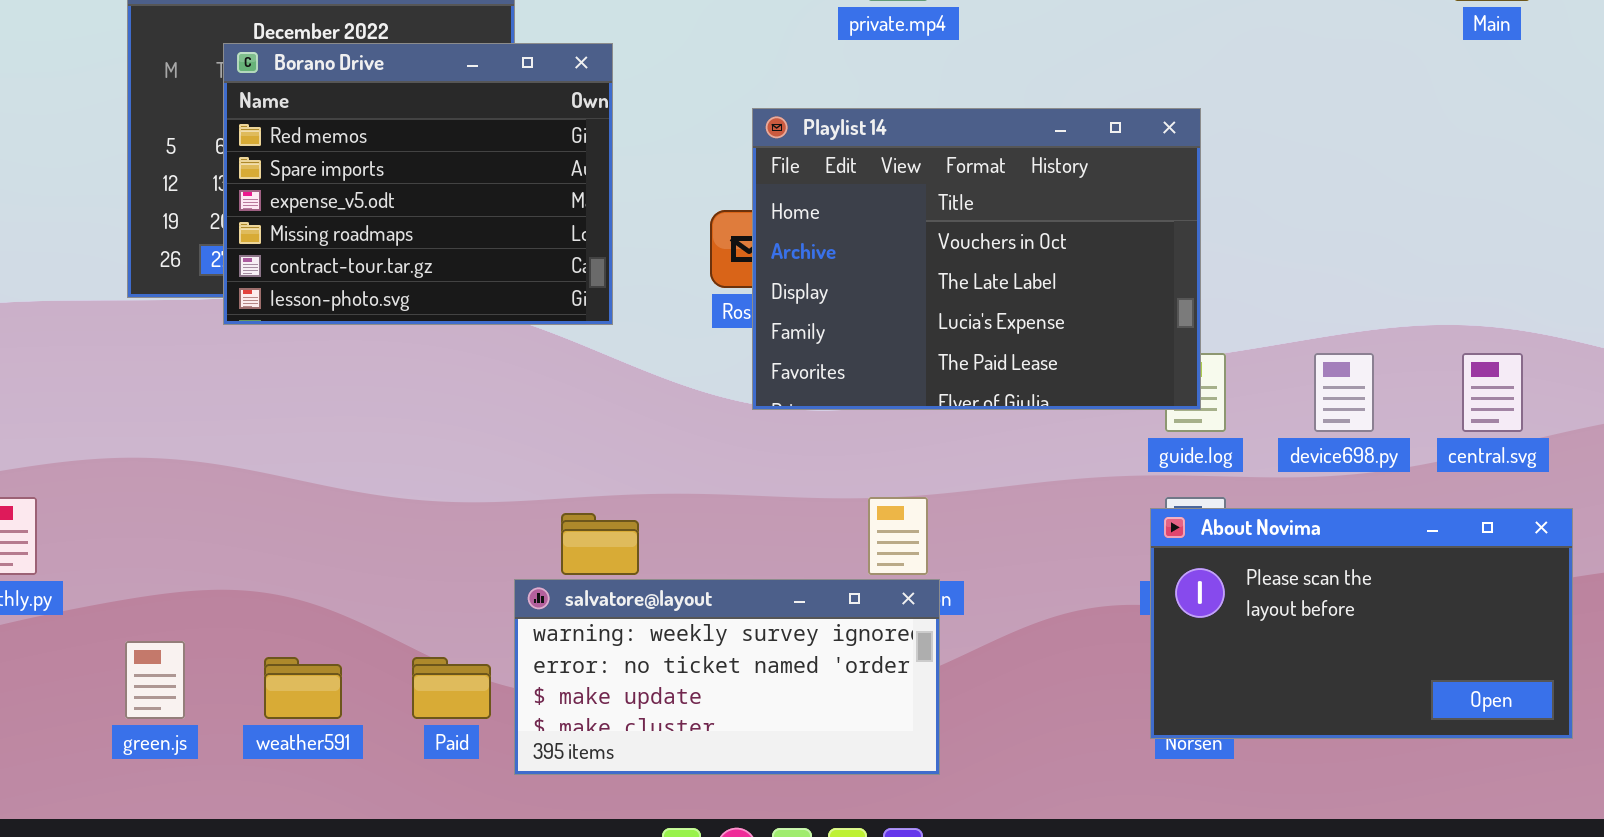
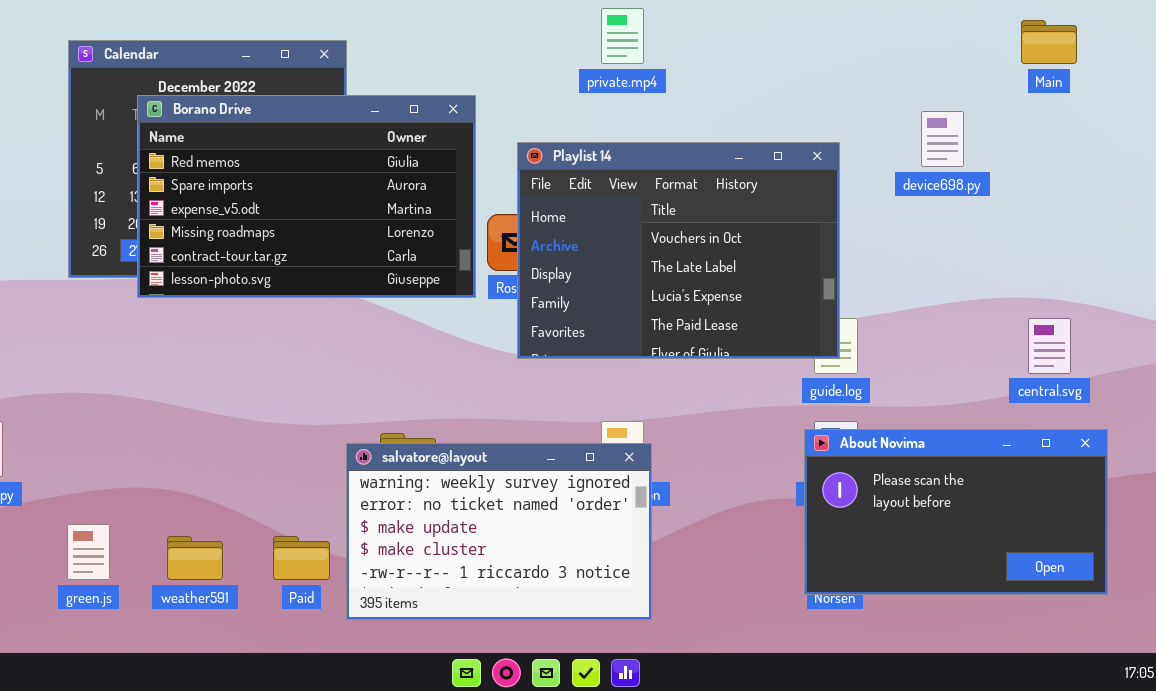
Borano Drive: [223,43,613,325] -> [137,95,476,298], resized
device698.py: [1314,353,1374,432] -> [921,111,964,167], moved
salvatore@layout: [514,579,940,775] -> [346,443,652,620], resized

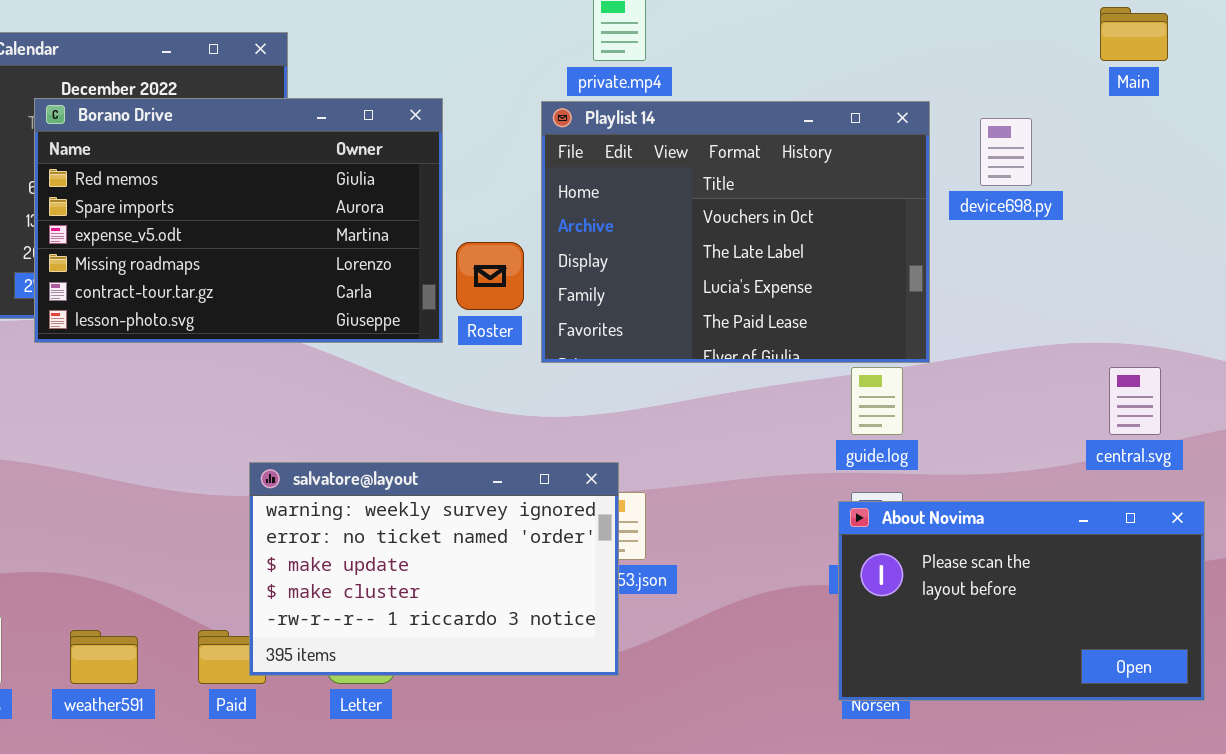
Playlist 14: [517,142,840,359] -> [541,101,930,363], moved
salvatore@layout: [346,443,652,620] -> [249,462,619,676], moved

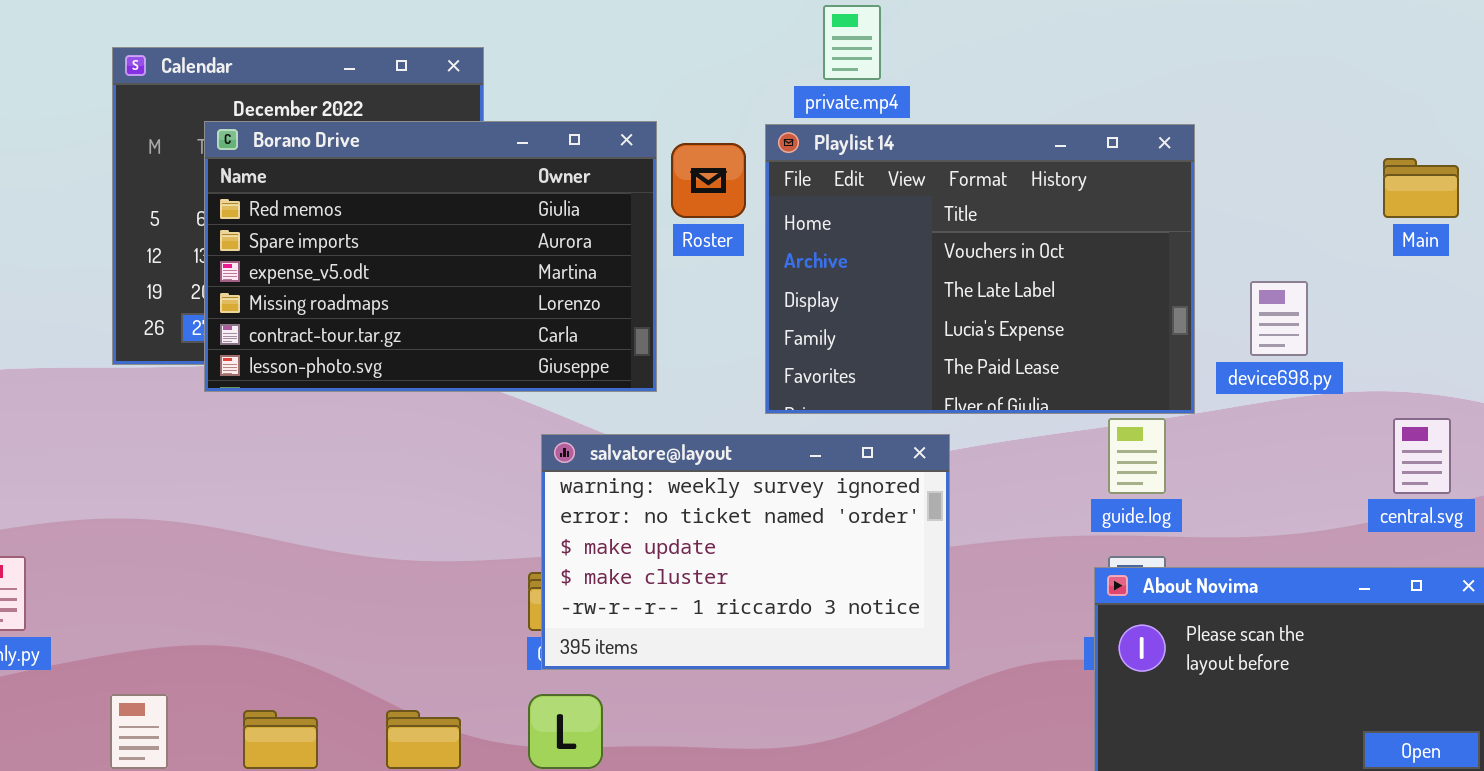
Main: [1100,7,1168,61] -> [1383,158,1459,218], moved
device698.py: [980,118,1032,186] -> [1250,281,1308,356], moved
Roster: [456,242,524,310] -> [671,143,746,218], moved
salvatore@layout: [249,462,619,676] -> [541,434,950,670], moved

